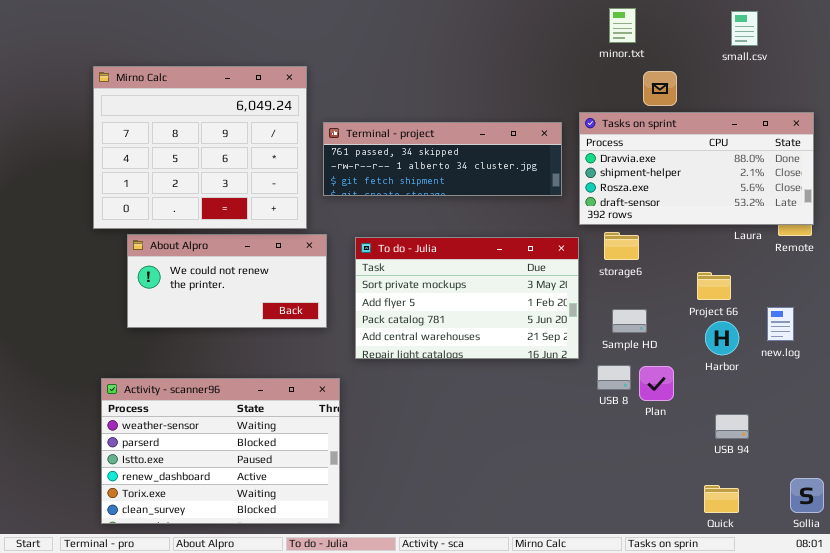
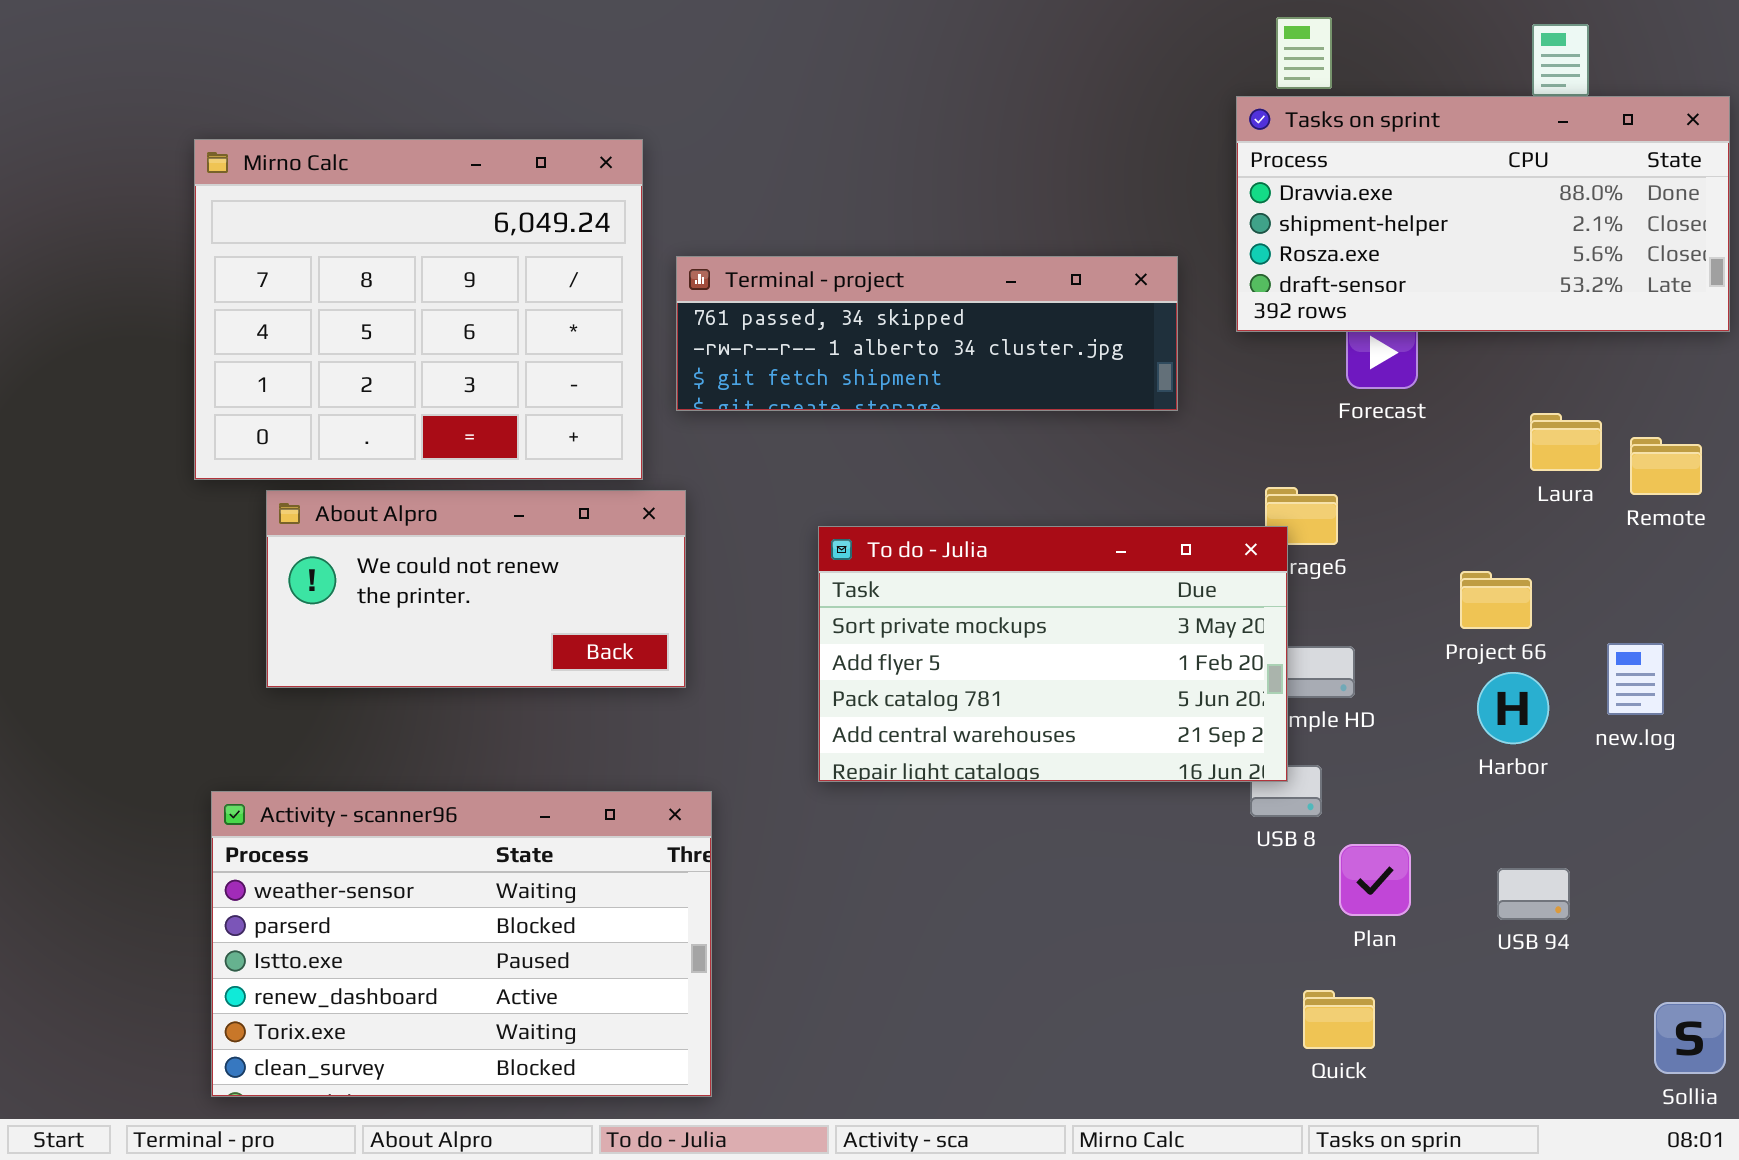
Tasks on sprint: [579,112,814,225] -> [1236,96,1730,332], moved
To do - Julia: [355,237,579,359] -> [818,526,1288,782], moved
Plan: [639,366,674,401] -> [1339,844,1411,916], moved
Quick: [704,485,739,513] -> [1303,990,1375,1049], moved

